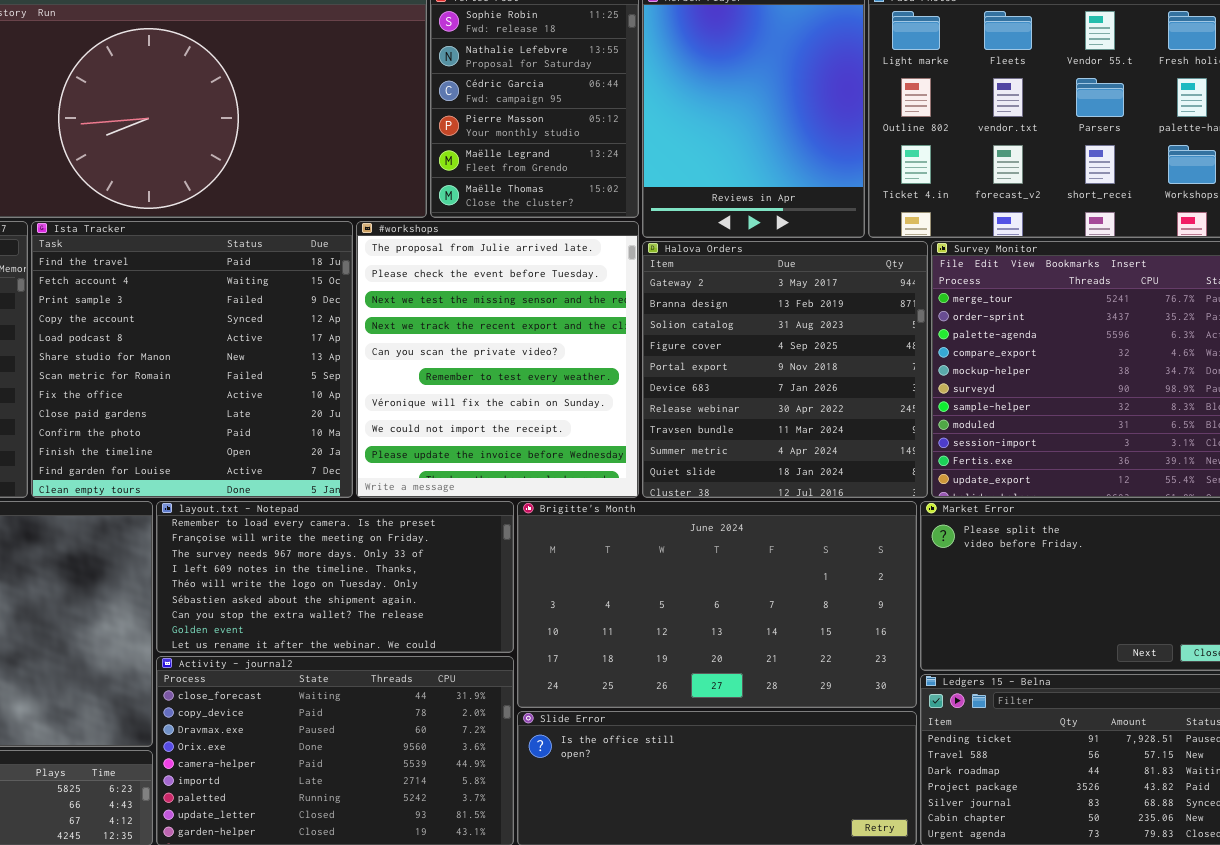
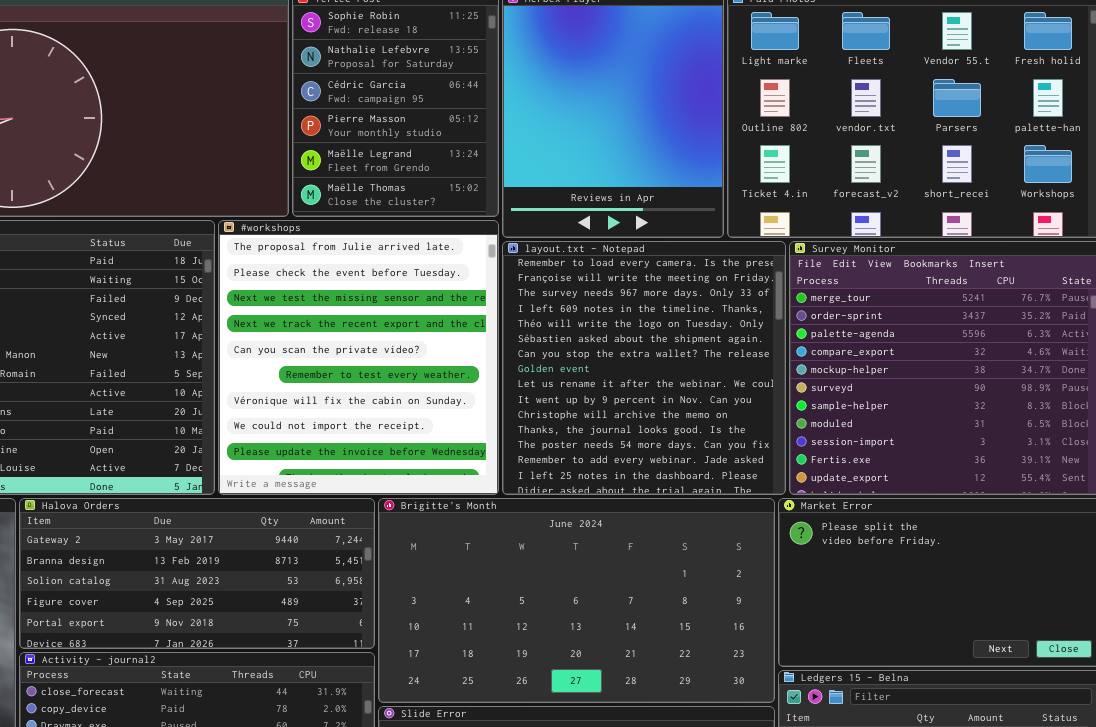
Halova Orders: [642,241,928,498] -> [19,498,375,649], moved, resized
layout.txt - Notepad: [156,501,514,653] -> [502,241,786,495], moved, resized

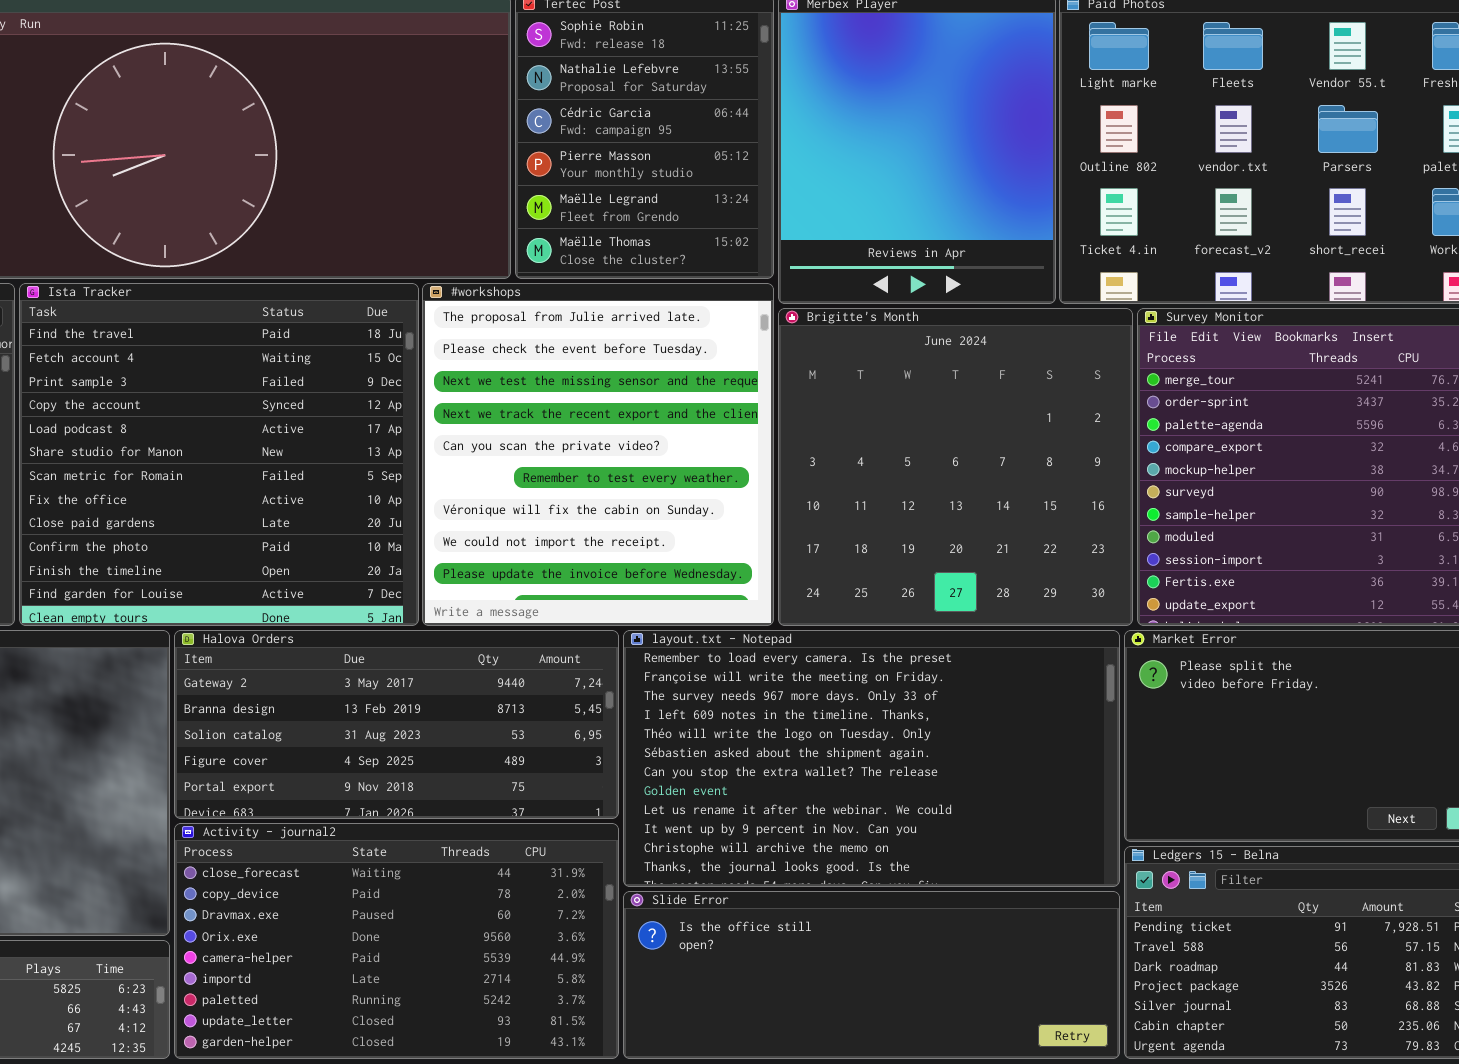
layout.txt - Notepad: [502,241,786,495] -> [623,630,1120,887], moved, resized
Brigitte's Month: [378,498,775,703] -> [778,308,1133,626], moved, resized

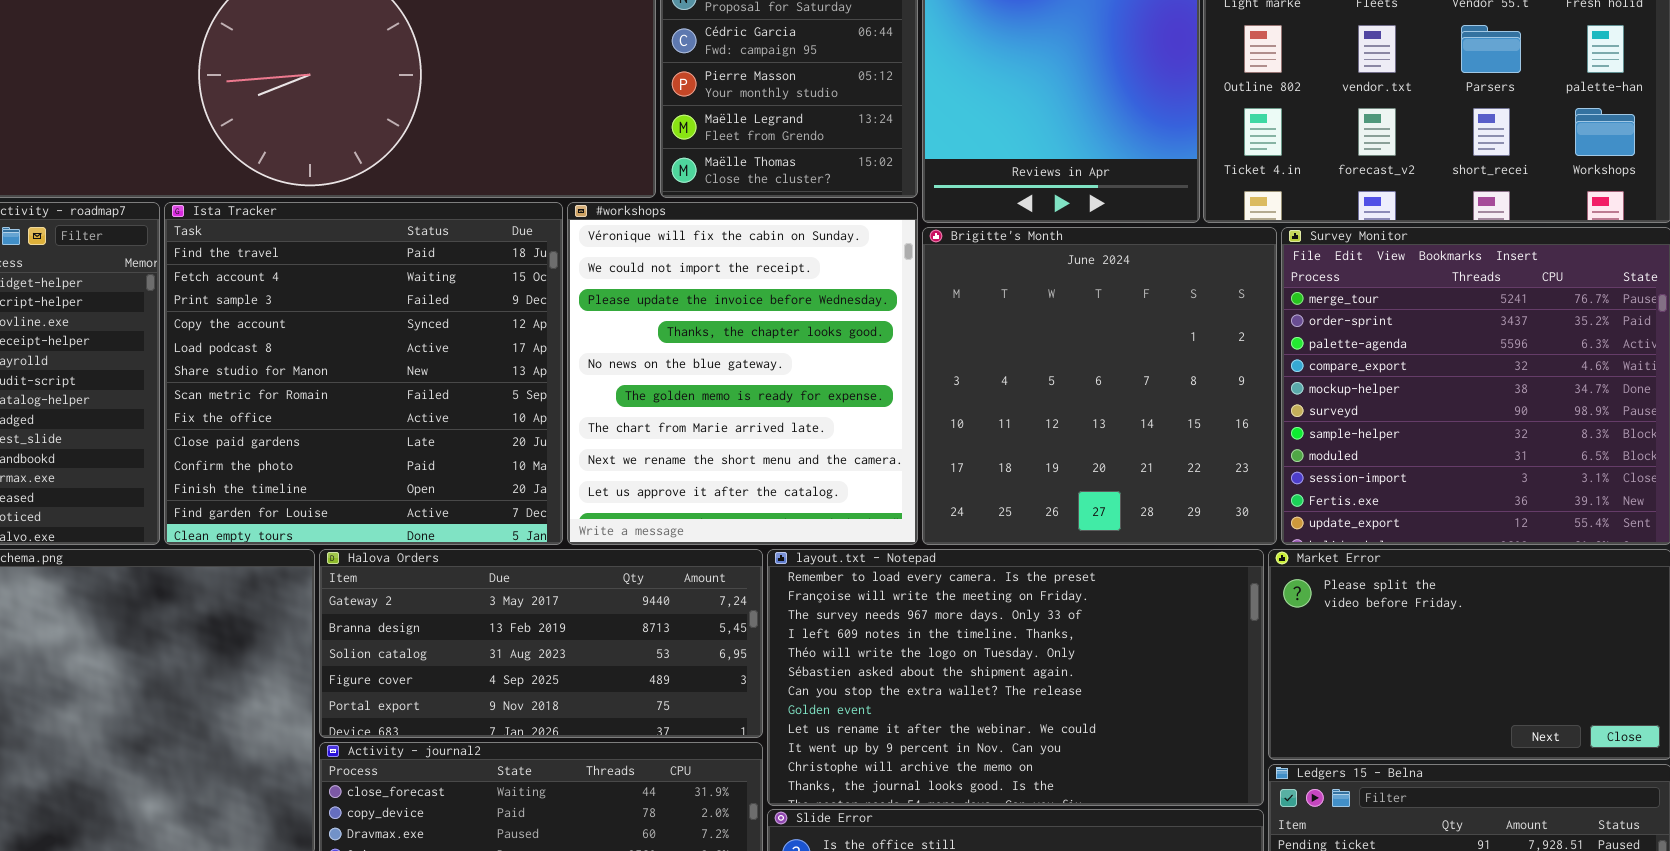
#workshops: [422,283,774,626] -> [567,202,918,545], scrolled down 6 rows

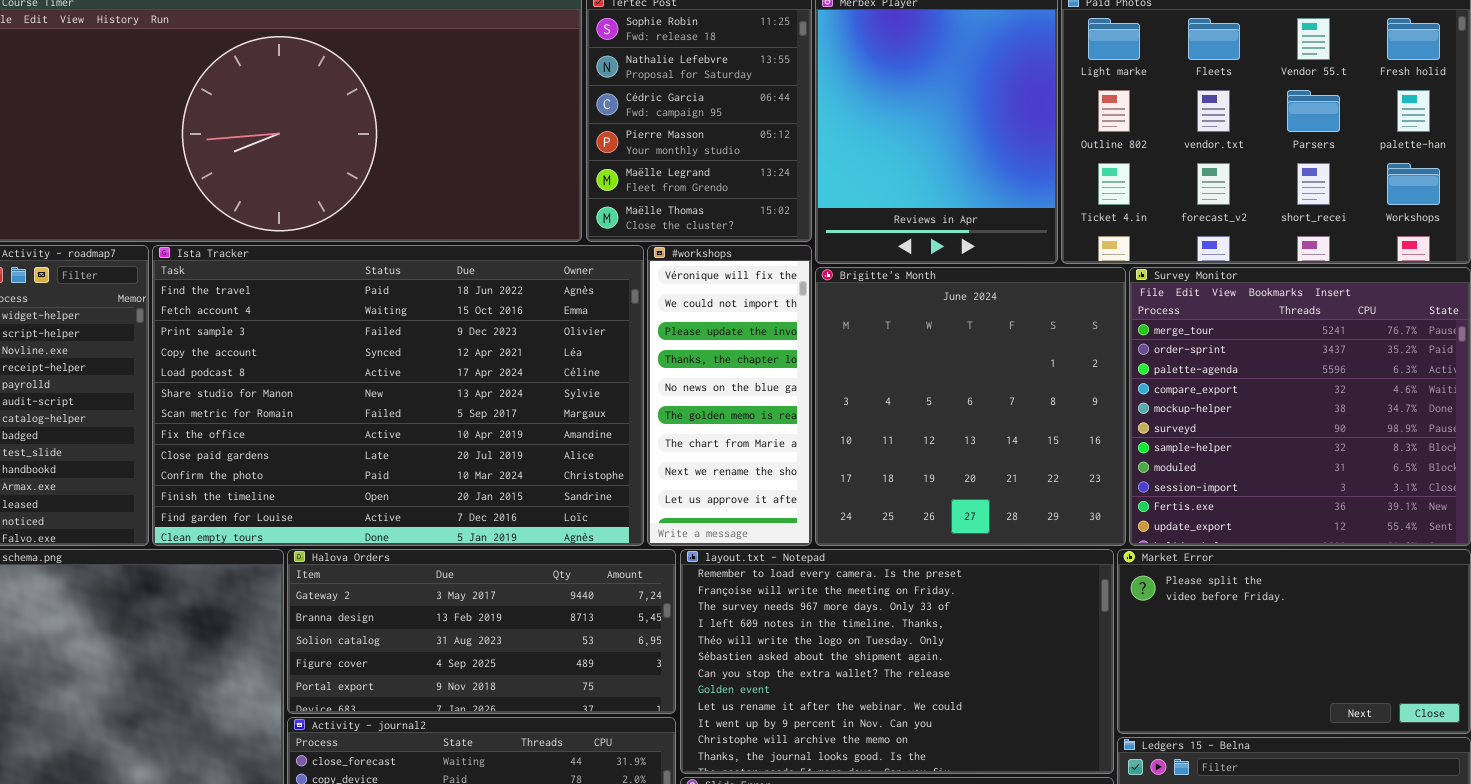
Ista Tracker: [164,202,563,545] -> [152,245,644,546], resized
#workshops: [567,202,918,545] -> [647,245,812,546], resized

